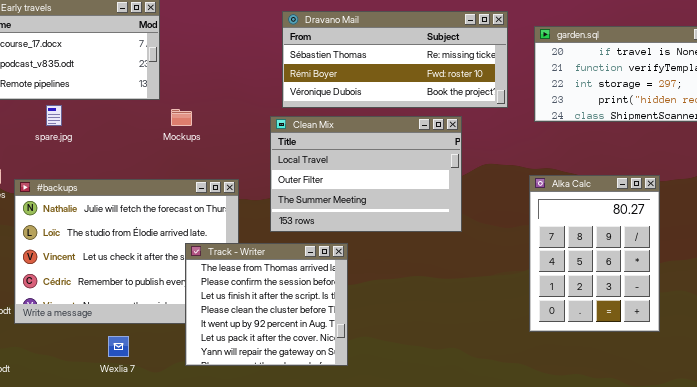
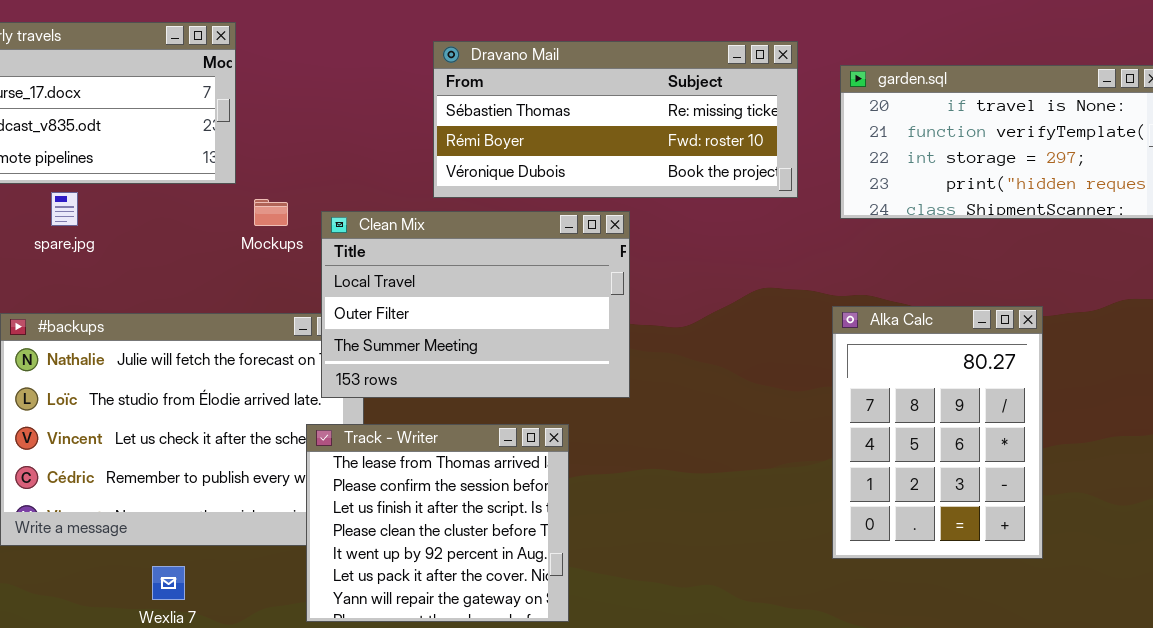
Clean Mix: [270,116,462,232] -> [321,211,630,398], moved
Track - Writer: [185,243,348,366] -> [306,424,569,622], moved

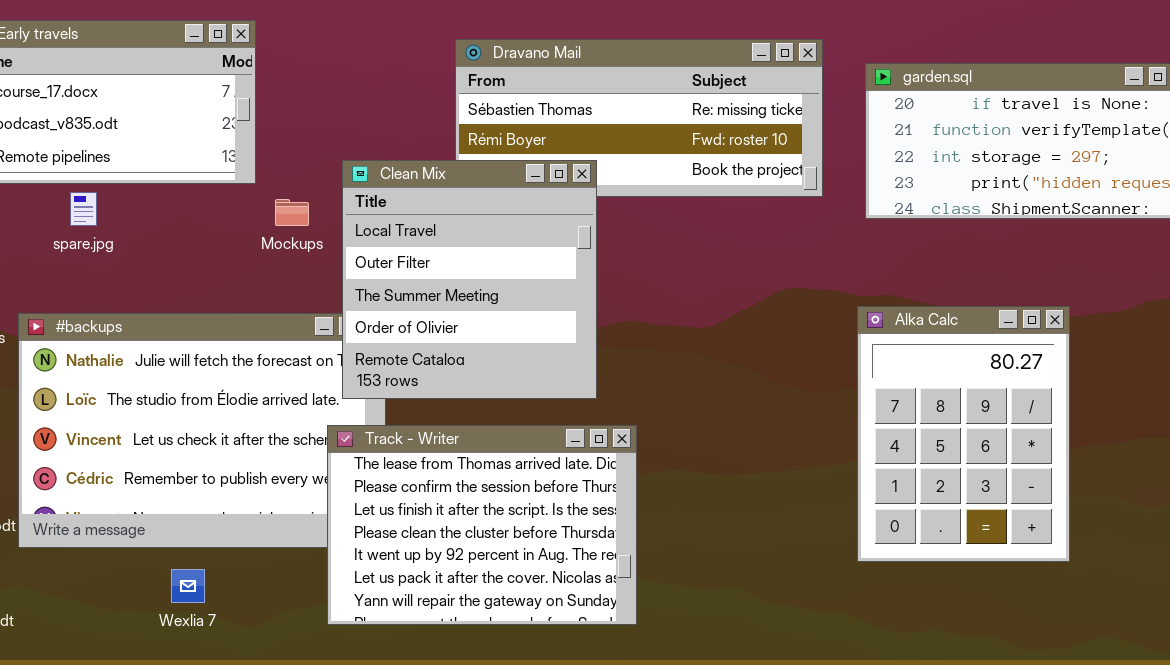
Clean Mix: [321,211,630,398] -> [342,160,597,399], resized
Track - Writer: [306,424,569,622] -> [327,425,637,625], resized

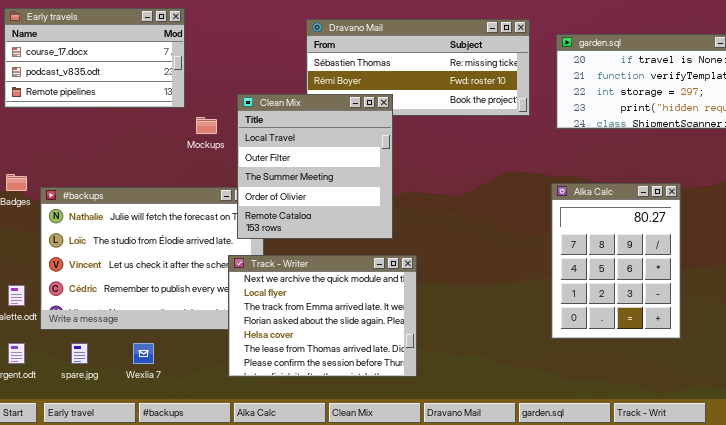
spare.jpg: [70,192,97,226] -> [71,343,88,364], moved
Track - Writer: [327,425,637,625] -> [228,255,417,377], scrolled up 5 rows

